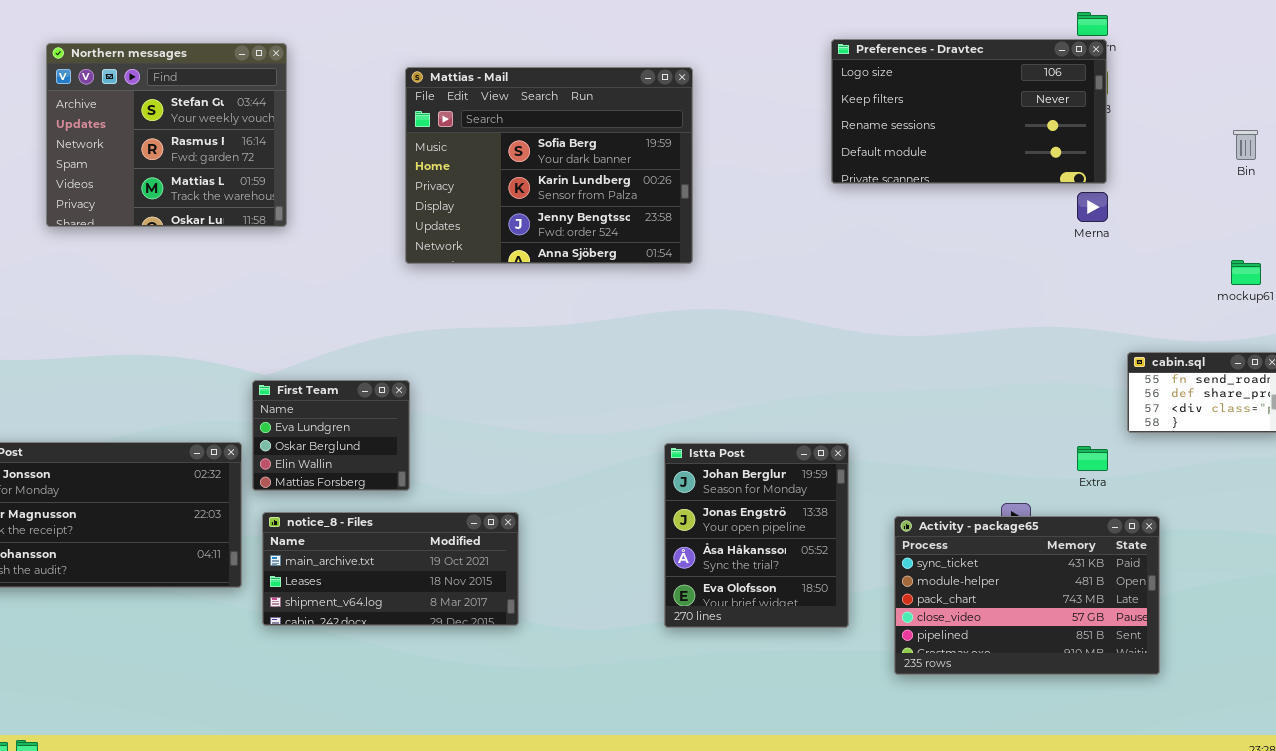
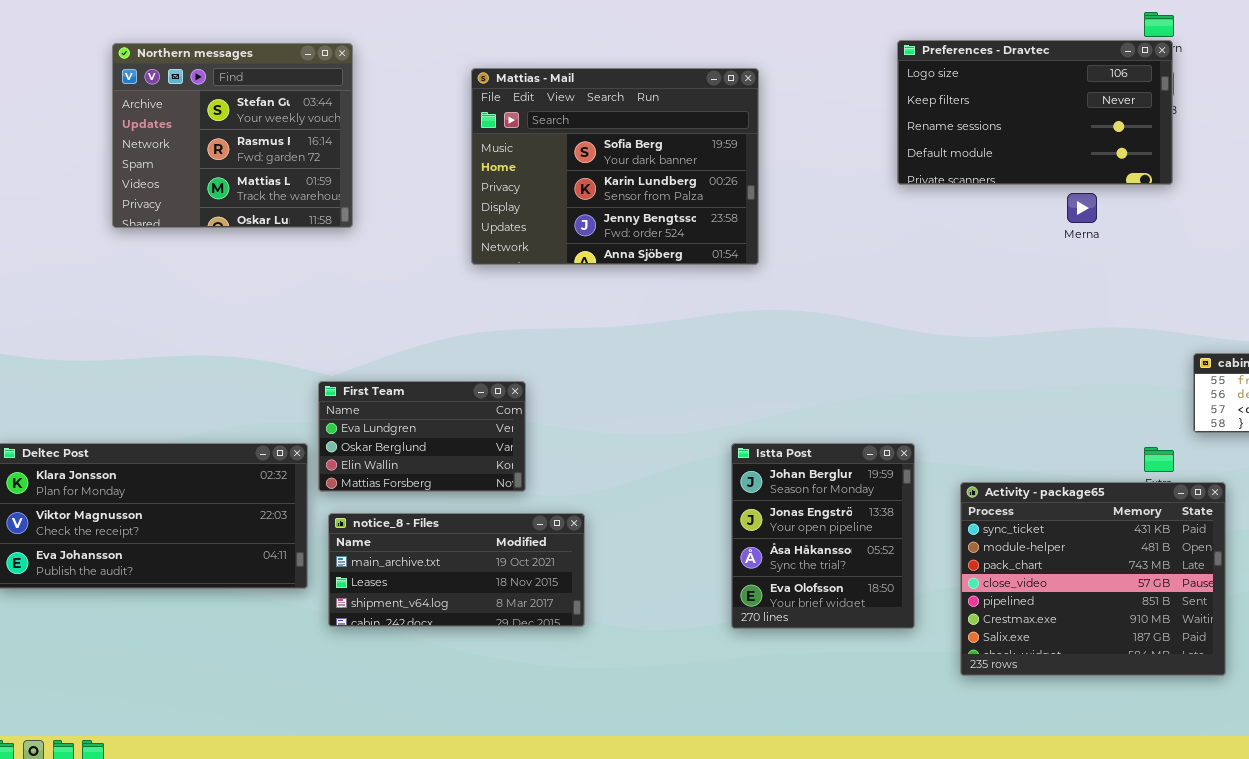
Merna: [1077,192,1108,222] -> [1067,193,1097,223], moved
First Team: [252,380,410,491] -> [318,381,526,492], resized
Activity - package65: [894,516,1160,675] -> [960,482,1226,676], resized

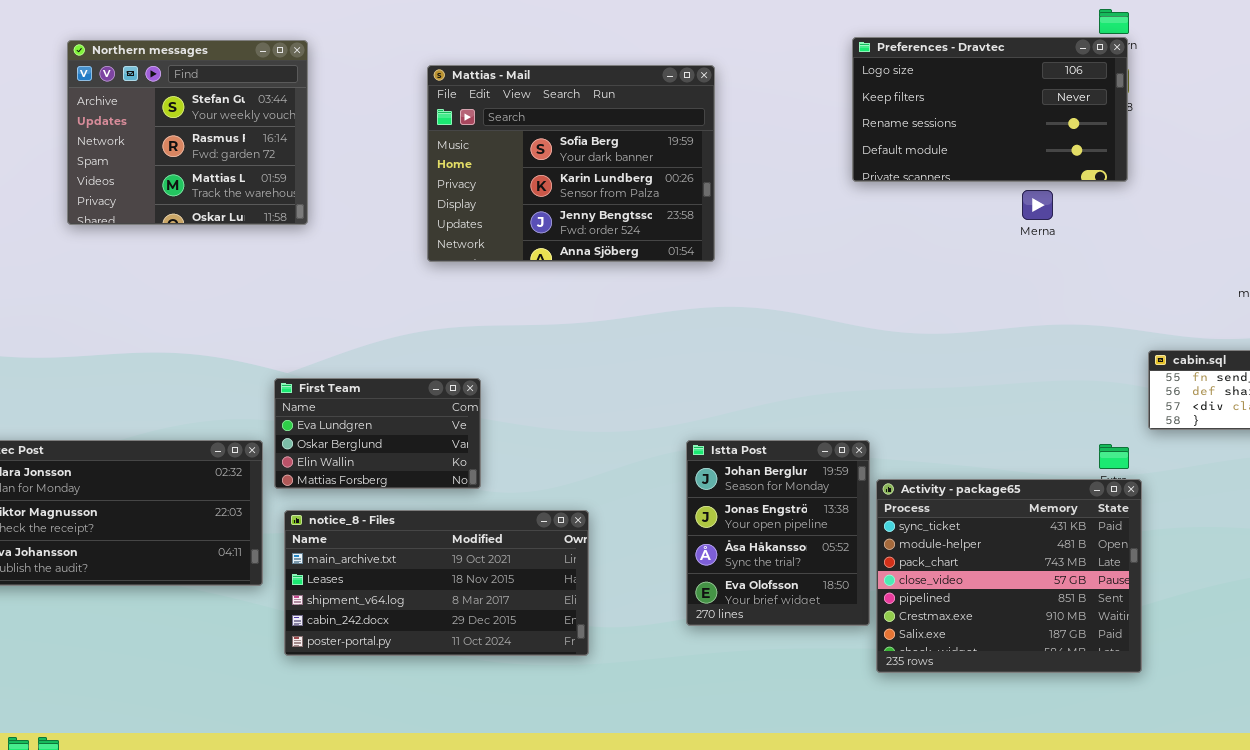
Activity - package65: [960,482,1226,676] -> [876,479,1142,673], moved
notice_8 - Files: [328,513,585,627] -> [284,510,589,656], resized

